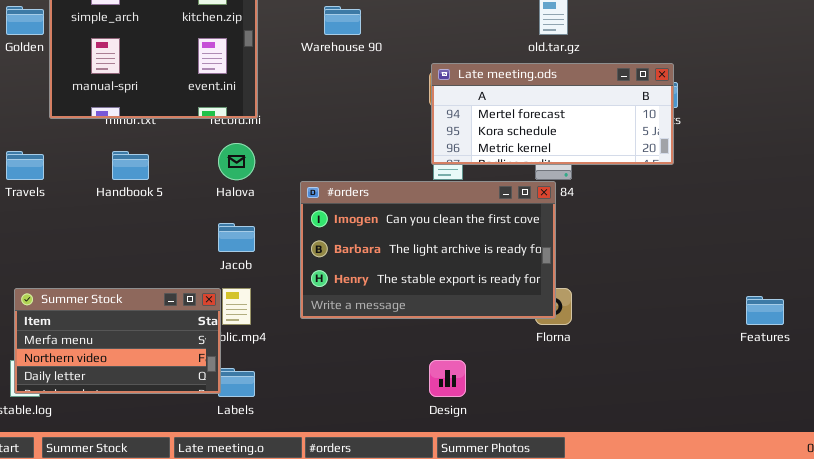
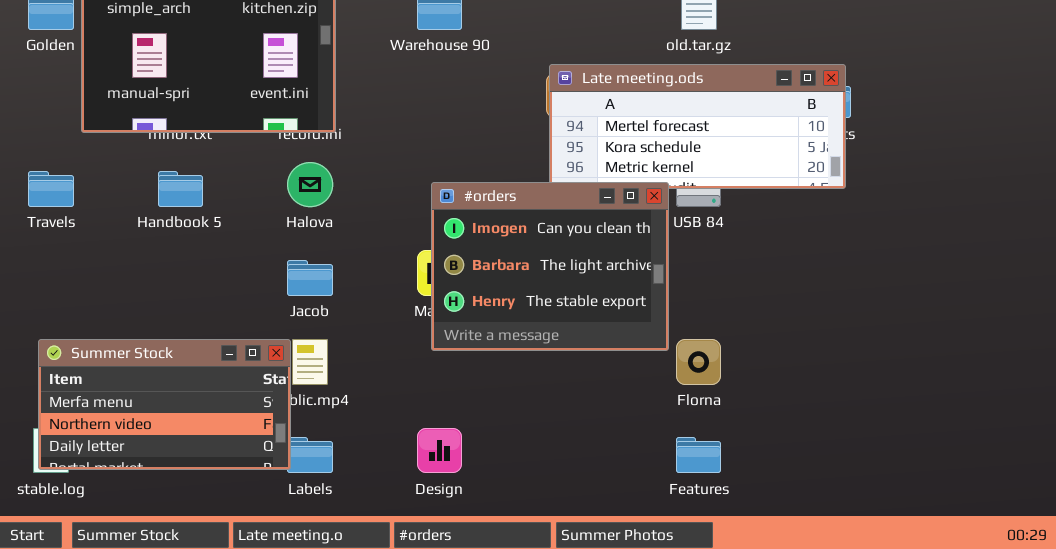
#orders: [300,181,556,319] -> [431,182,669,351], moved, resized
Features: [746,296,784,325] -> [676,437,721,473], moved
Design: [429,360,466,397] -> [417,428,462,473], moved

